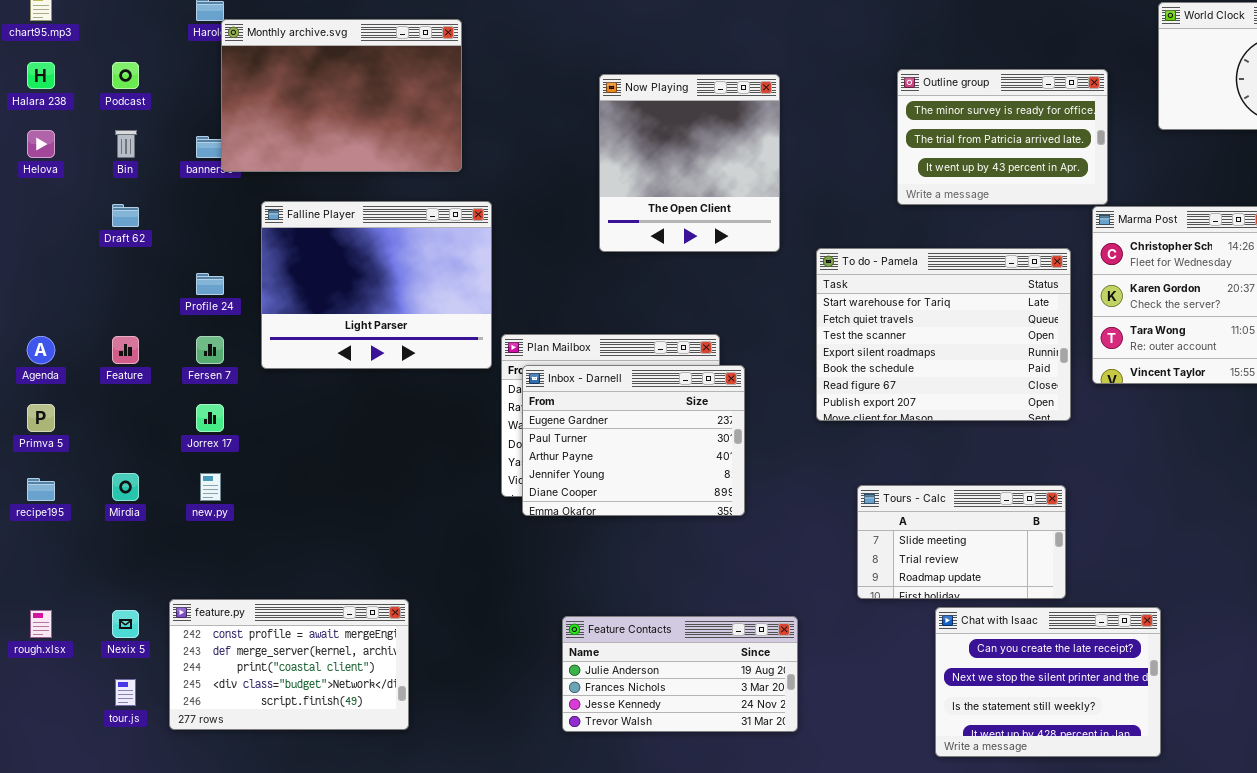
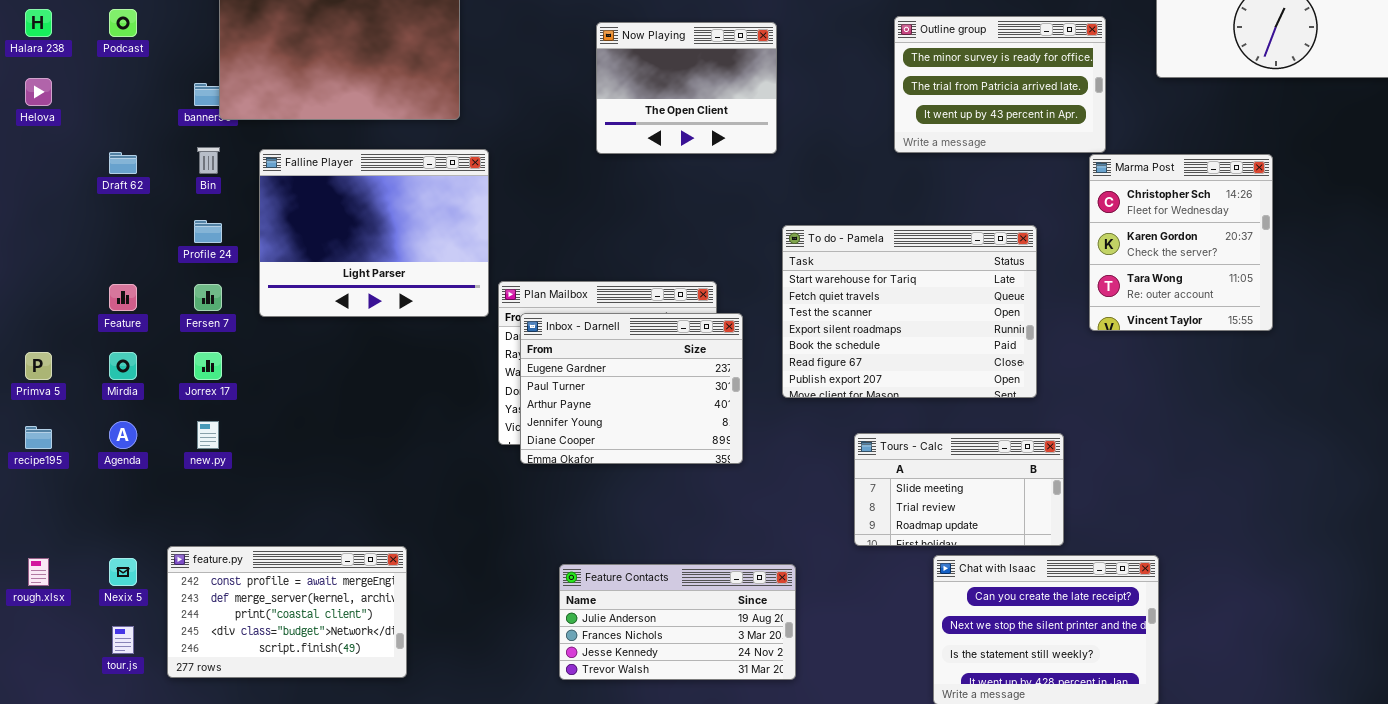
Now Playing: [599,74,780,252] -> [596,22,777,154], resized
Bin: [115,130,137,158] -> [197,147,220,174], moved
To do - Pamela: [816,248,1071,421] -> [782,225,1037,398], moved
Agenda: [27,336,55,364] -> [109,421,137,449], moved
Mirdia: [112,473,139,501] -> [109,352,137,380], moved

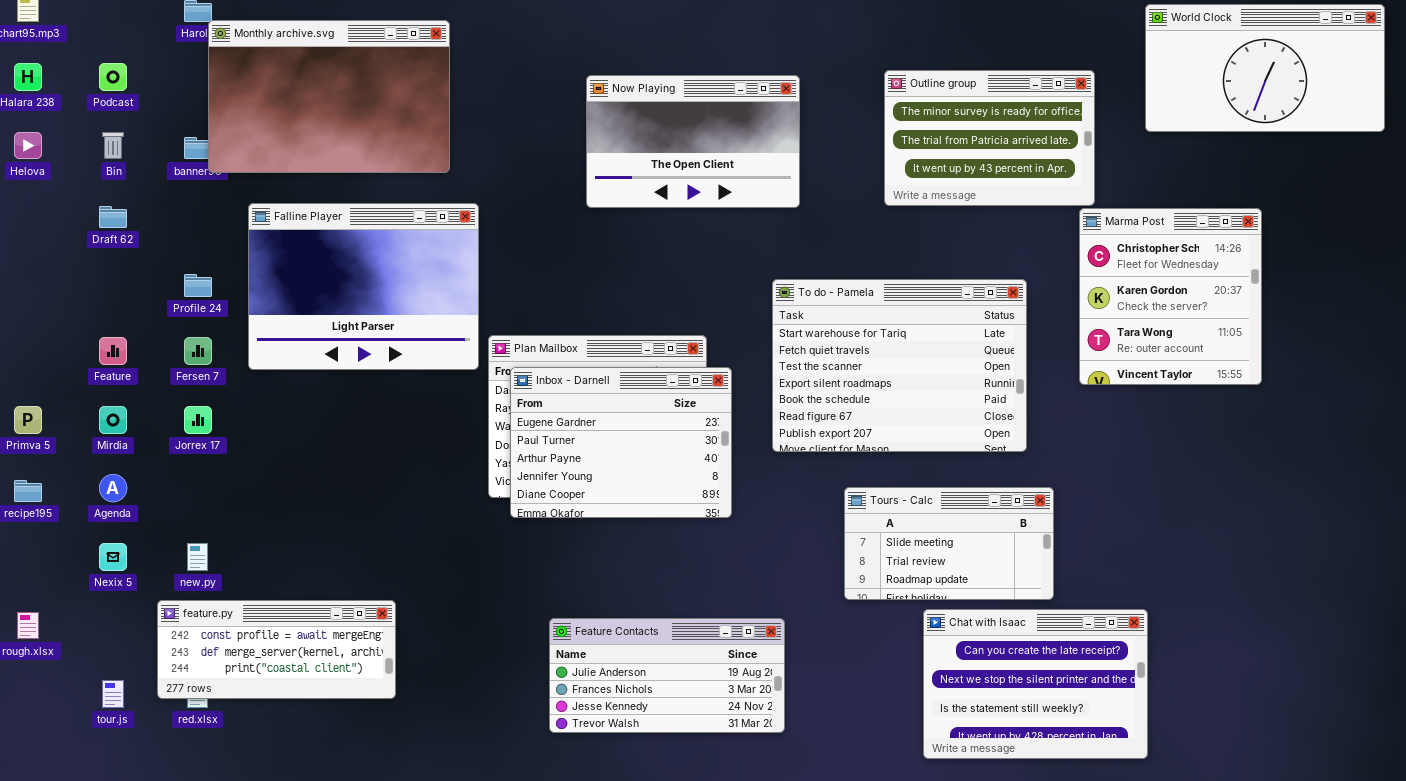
Now Playing: [596,22,777,154] -> [586,75,800,208], resized
Bin: [197,147,220,174] -> [102,132,124,159], moved
new.py: [197,421,219,449] -> [187,543,208,571], moved
feature.py: [167,546,407,678] -> [157,600,396,699], resized
Nexix 5: [109,558,137,586] -> [99,543,127,571], moved

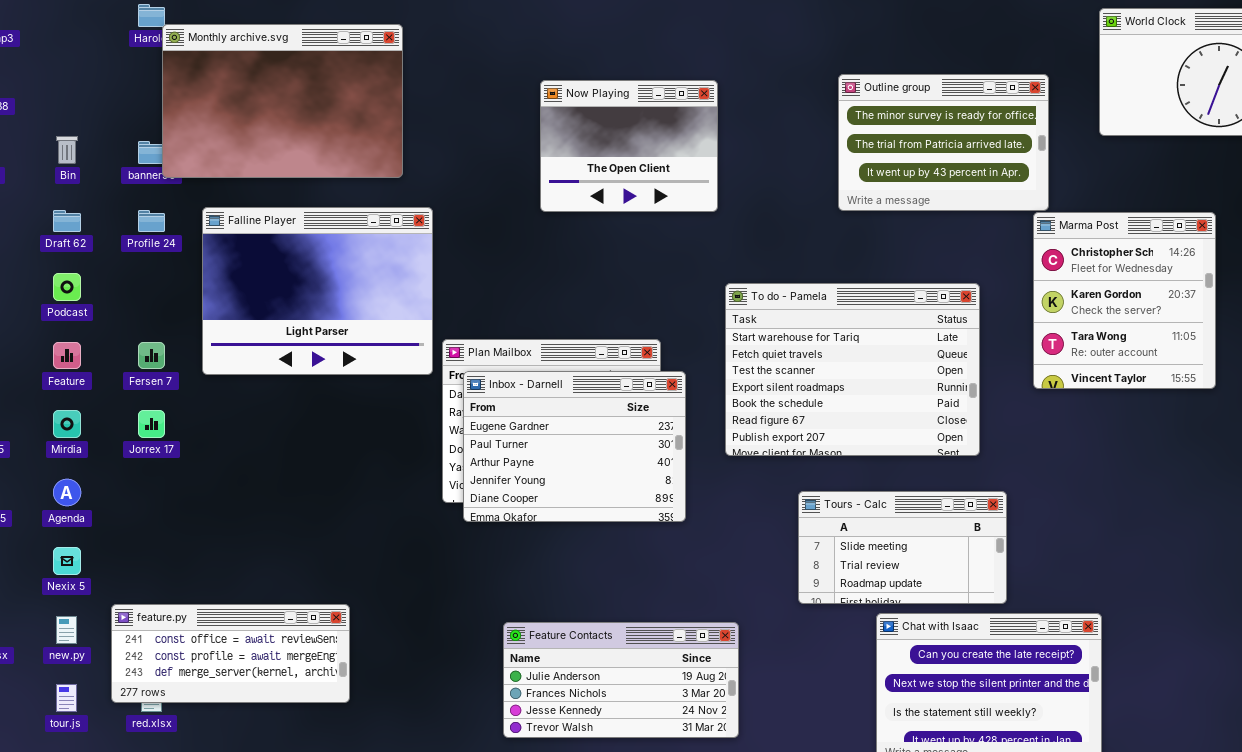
Podcast: [99,63,127,91] -> [53,273,81,301], moved
Now Playing: [586,75,800,208] -> [540,80,718,212], resized
Profile 24: [184,274,212,297] -> [138,210,165,232], moved
new.py: [187,543,208,571] -> [56,616,77,644], moved
feature.py: [157,600,396,699] -> [111,604,350,703], scrolled up 1 row

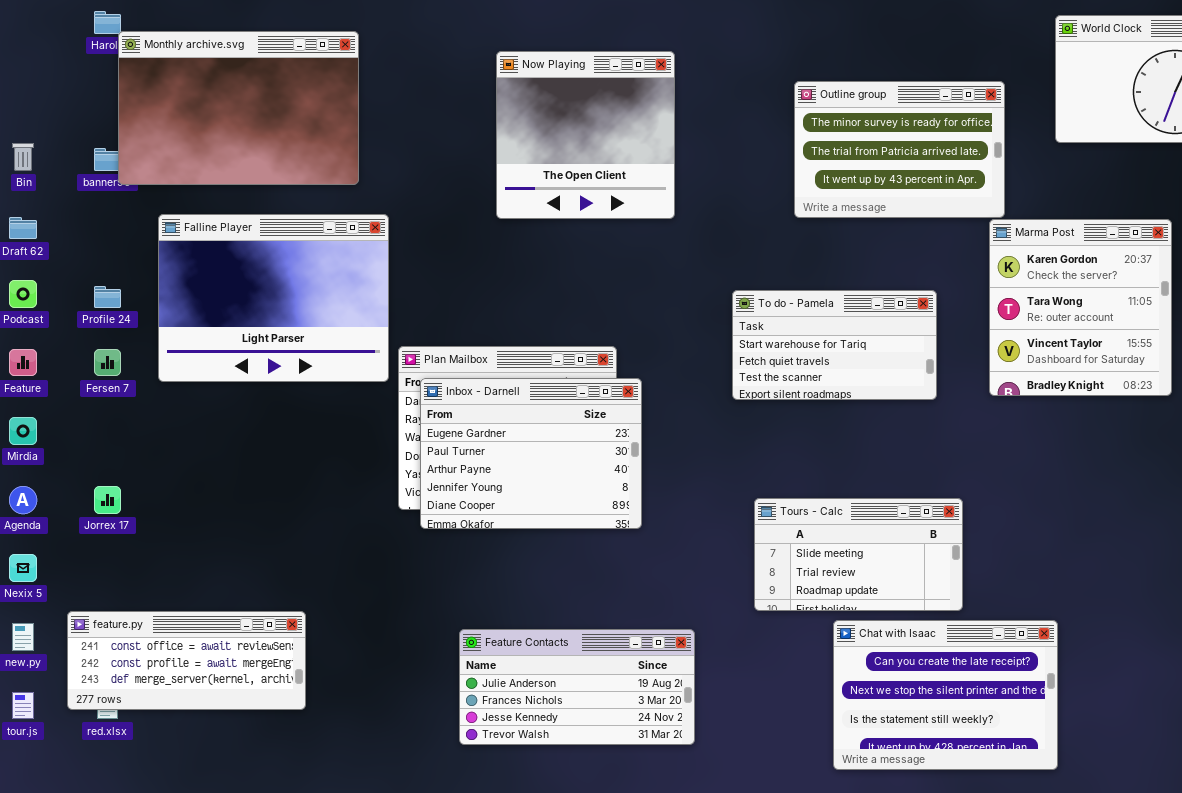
Now Playing: [540,80,718,212] -> [496,51,675,219], resized
Profile 24: [138,210,165,232] -> [94,286,121,308], moved
Marma Post: [1033,212,1216,389] -> [989,219,1172,396], scrolled down 1 row
To do - Pamela: [725,283,980,456] -> [732,290,937,400], resized
Jorrex 17: [138,410,165,438] -> [94,486,121,514], moved

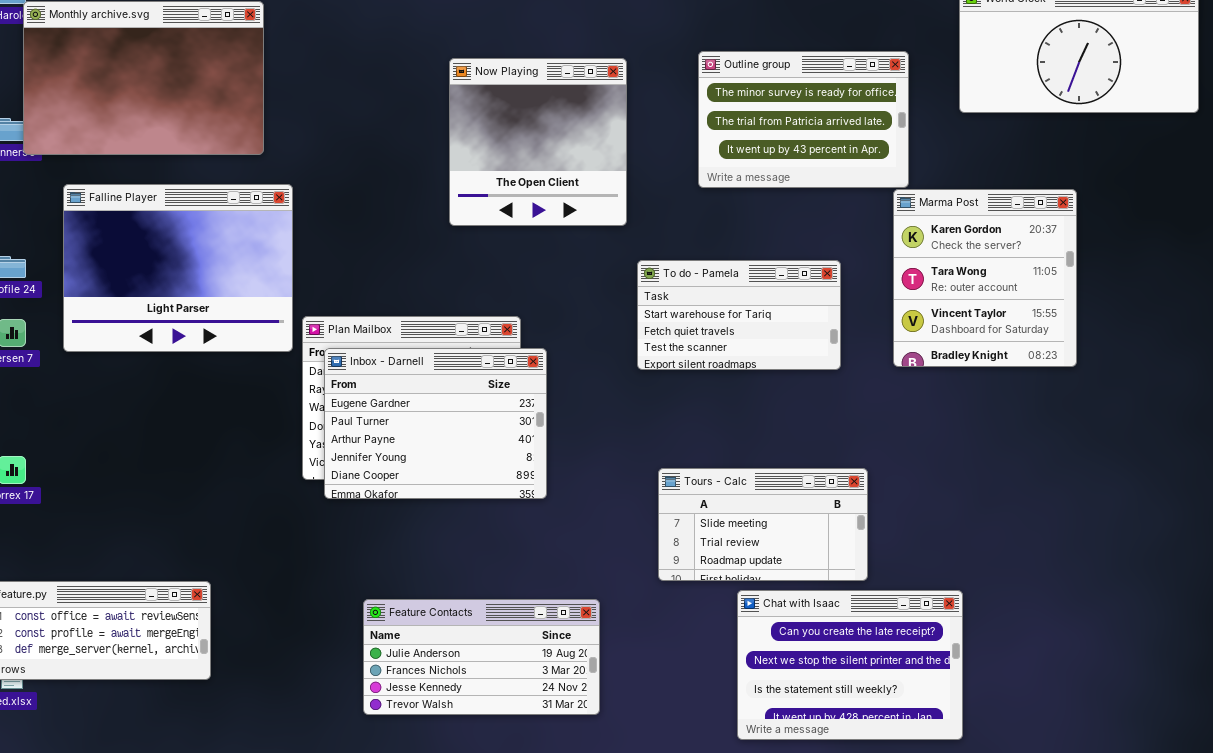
Now Playing: [496,51,675,219] -> [449,58,627,226], moved

